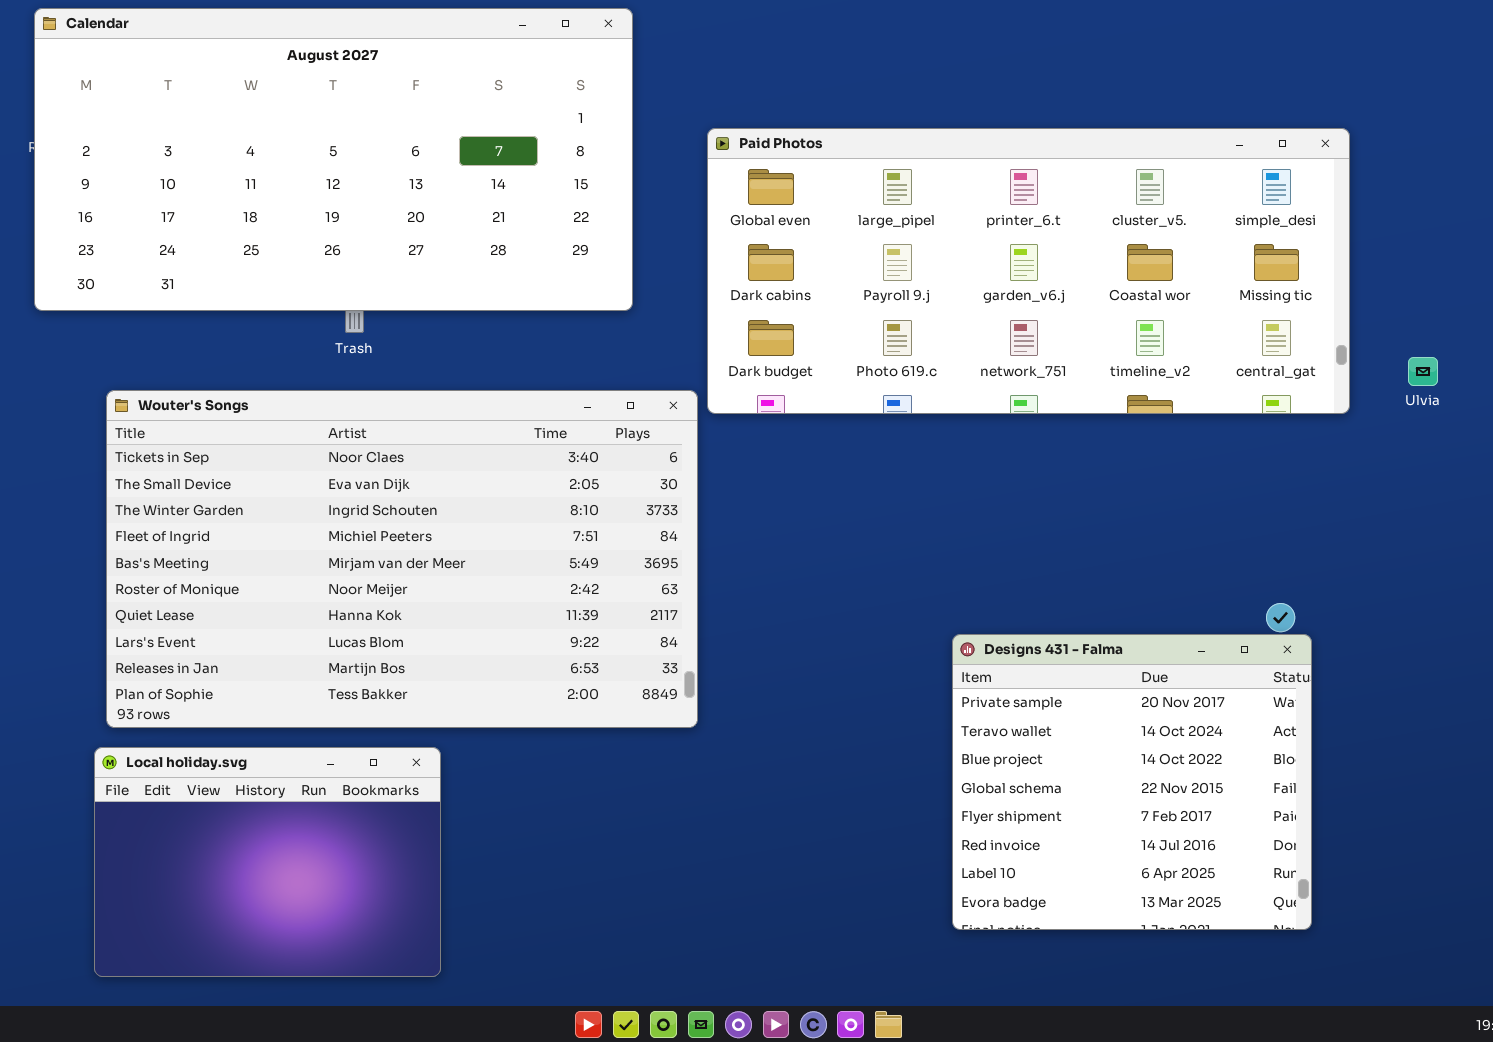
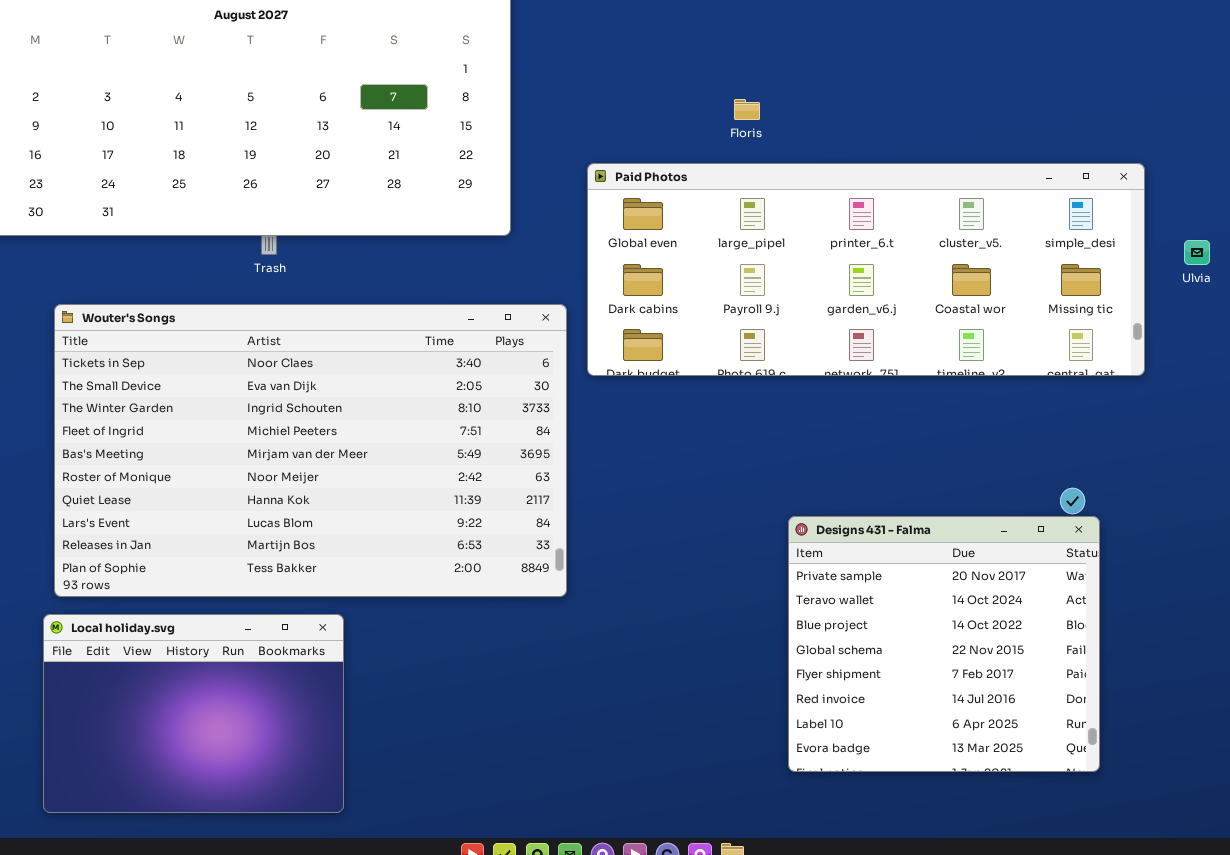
Paid Photos: [707,128,1350,414] -> [587,163,1145,376], moved, resized
Ulvia: [1408,357,1438,386] -> [1184,240,1210,265], moved

